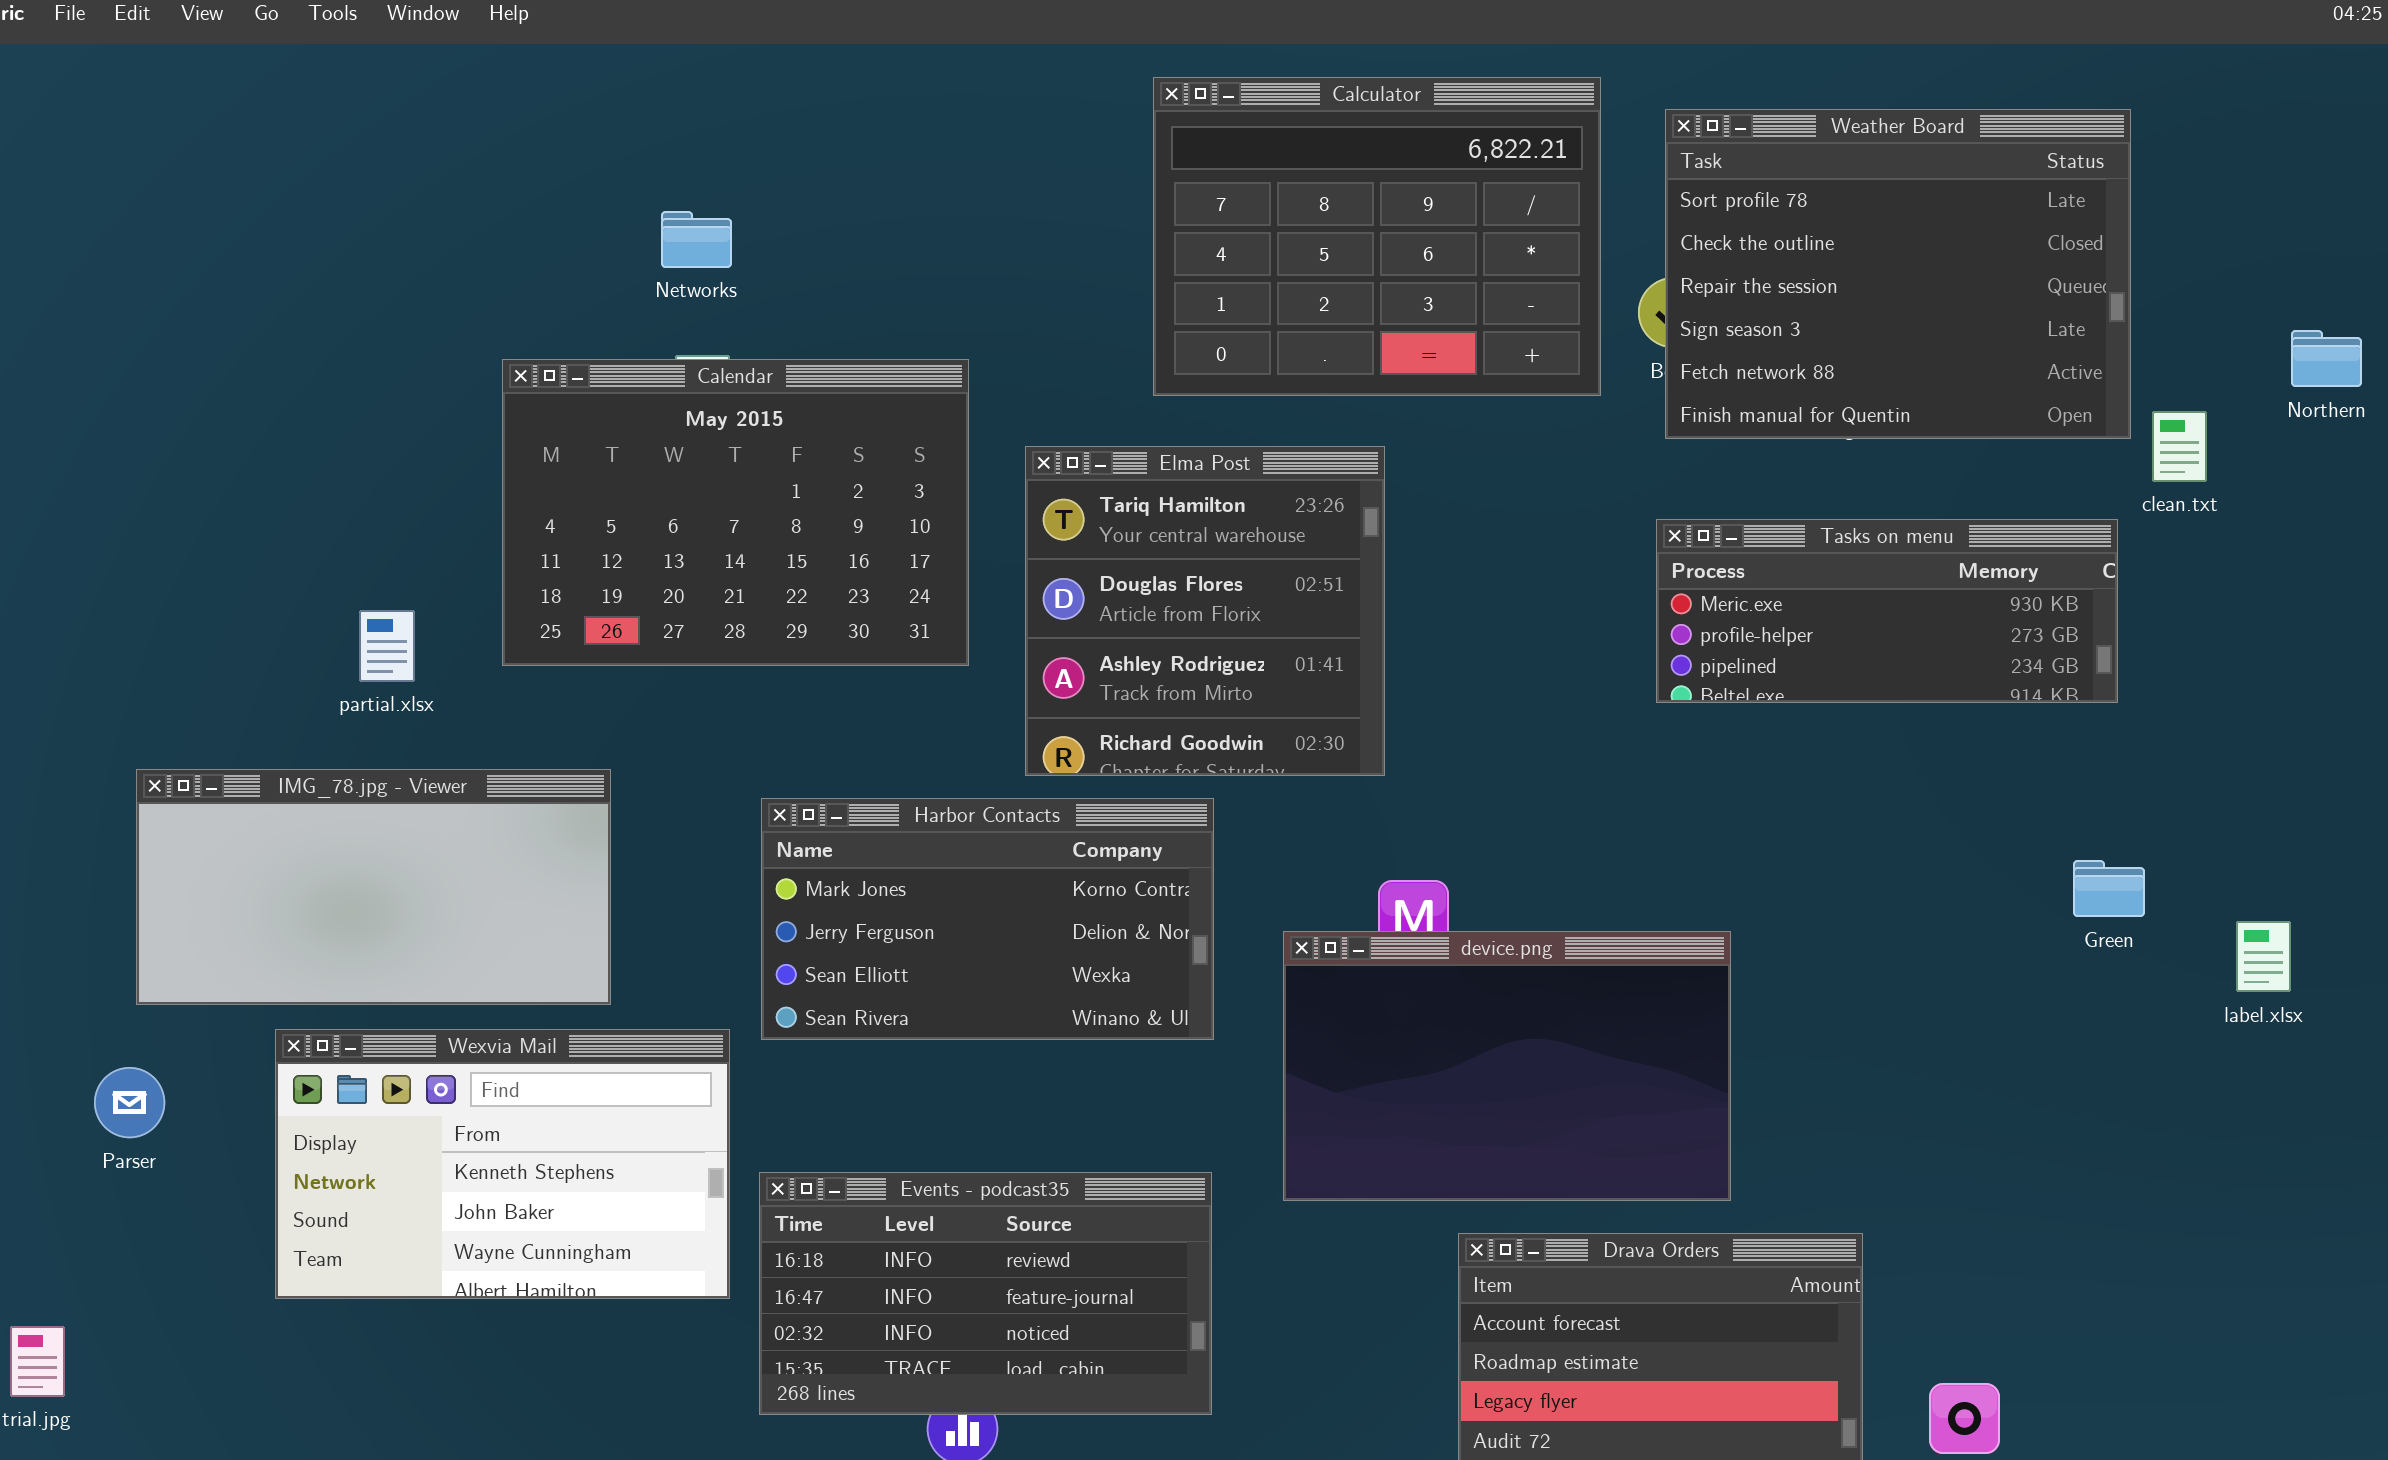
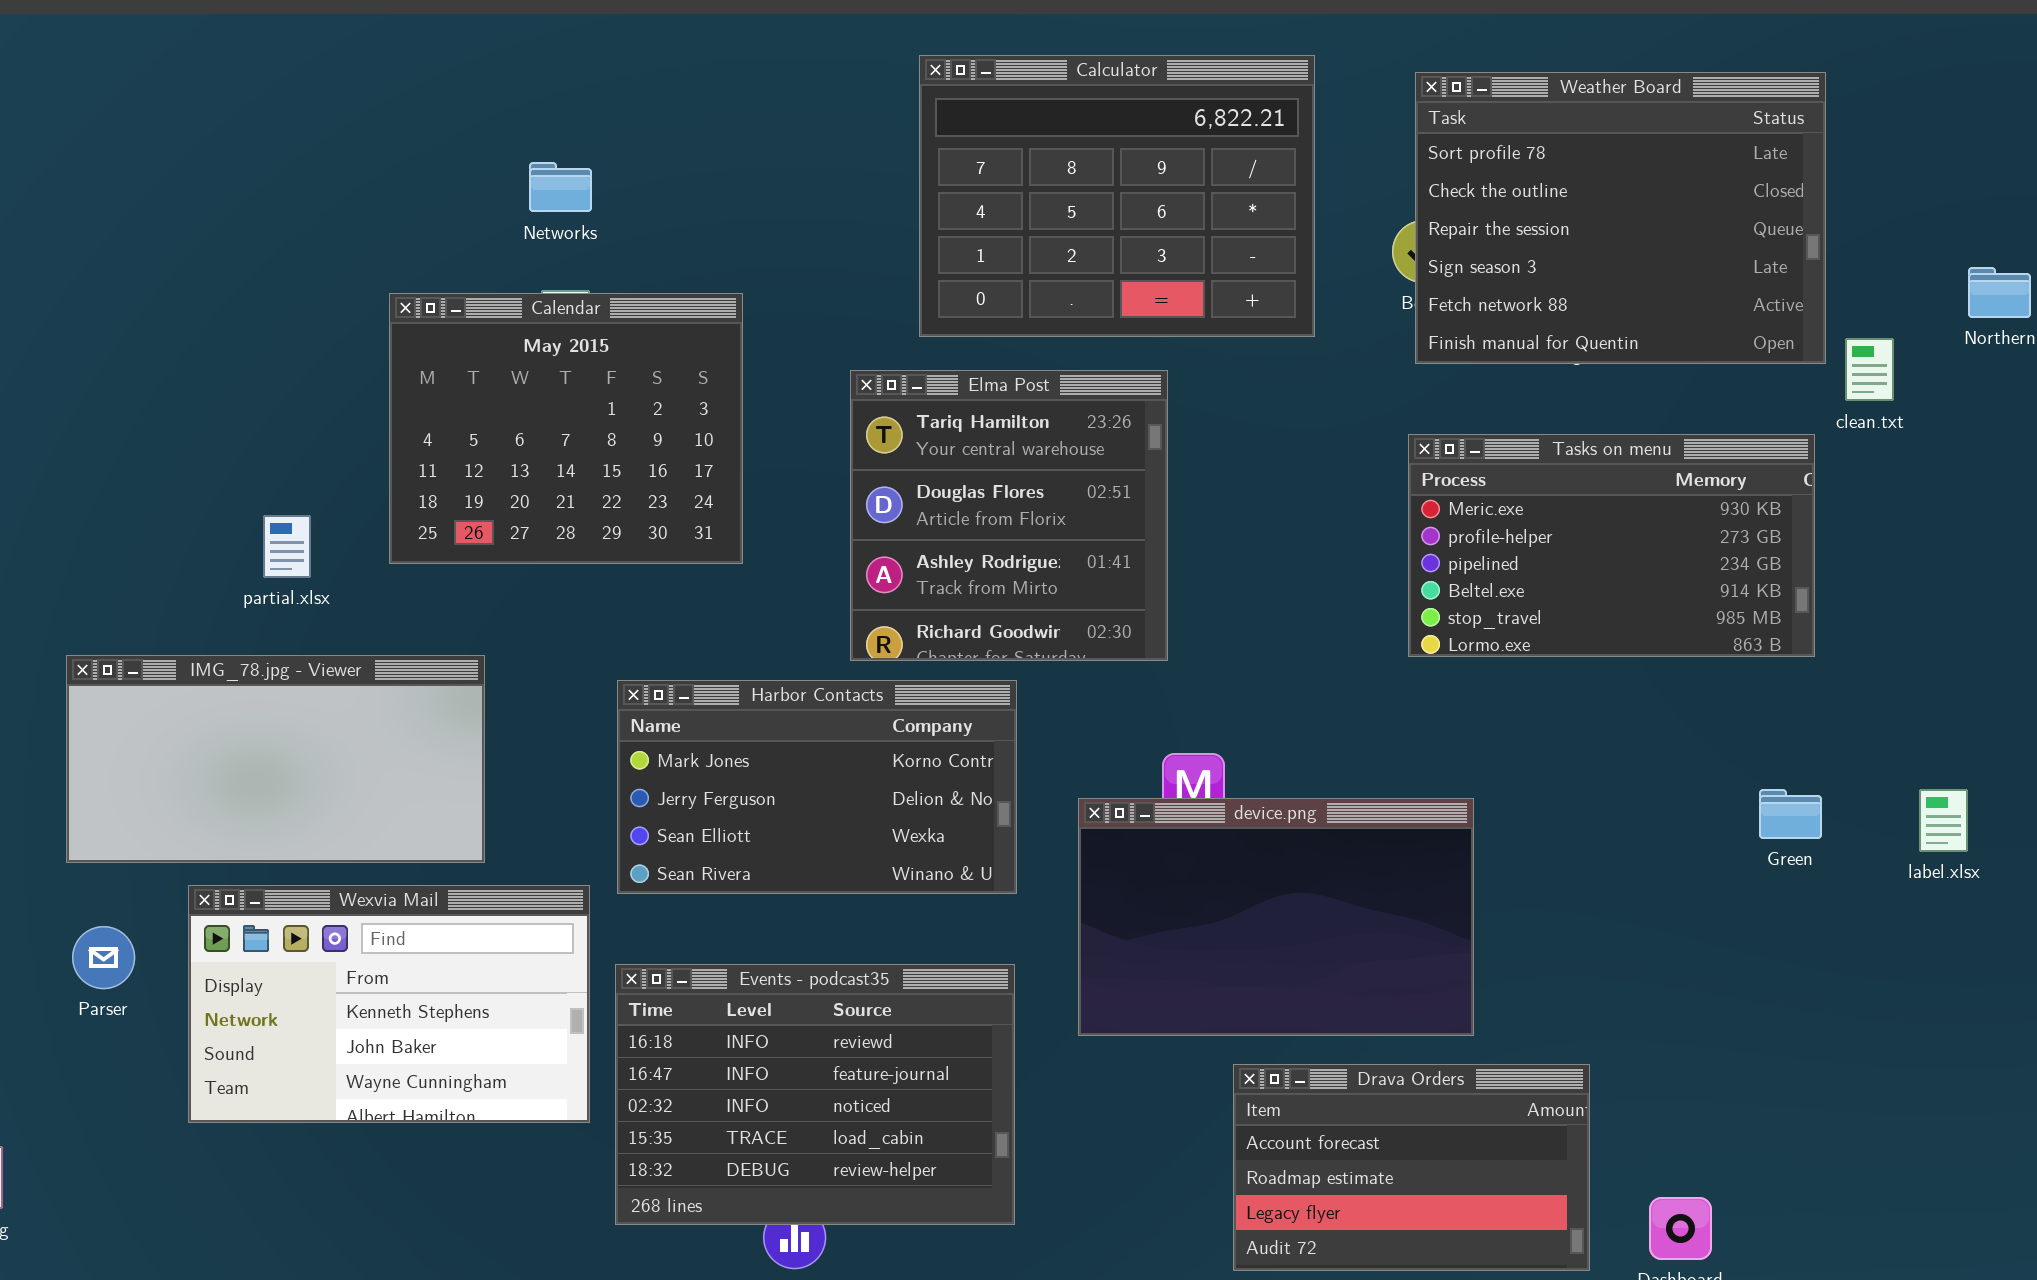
Calculator: [1153,77,1601,396] -> [919,55,1315,337], moved
Calendar: [502,359,969,666] -> [389,293,743,564], resized
Tasks on menu: [1656,519,2118,703] -> [1408,434,1815,657], resized
Green: [2073,860,2145,917] -> [1759,789,1822,839], moved
Parser: [94,1067,165,1138] -> [72,926,135,989], moved
Events - podcast35: [759,1172,1212,1415] -> [615,964,1015,1225], resized

